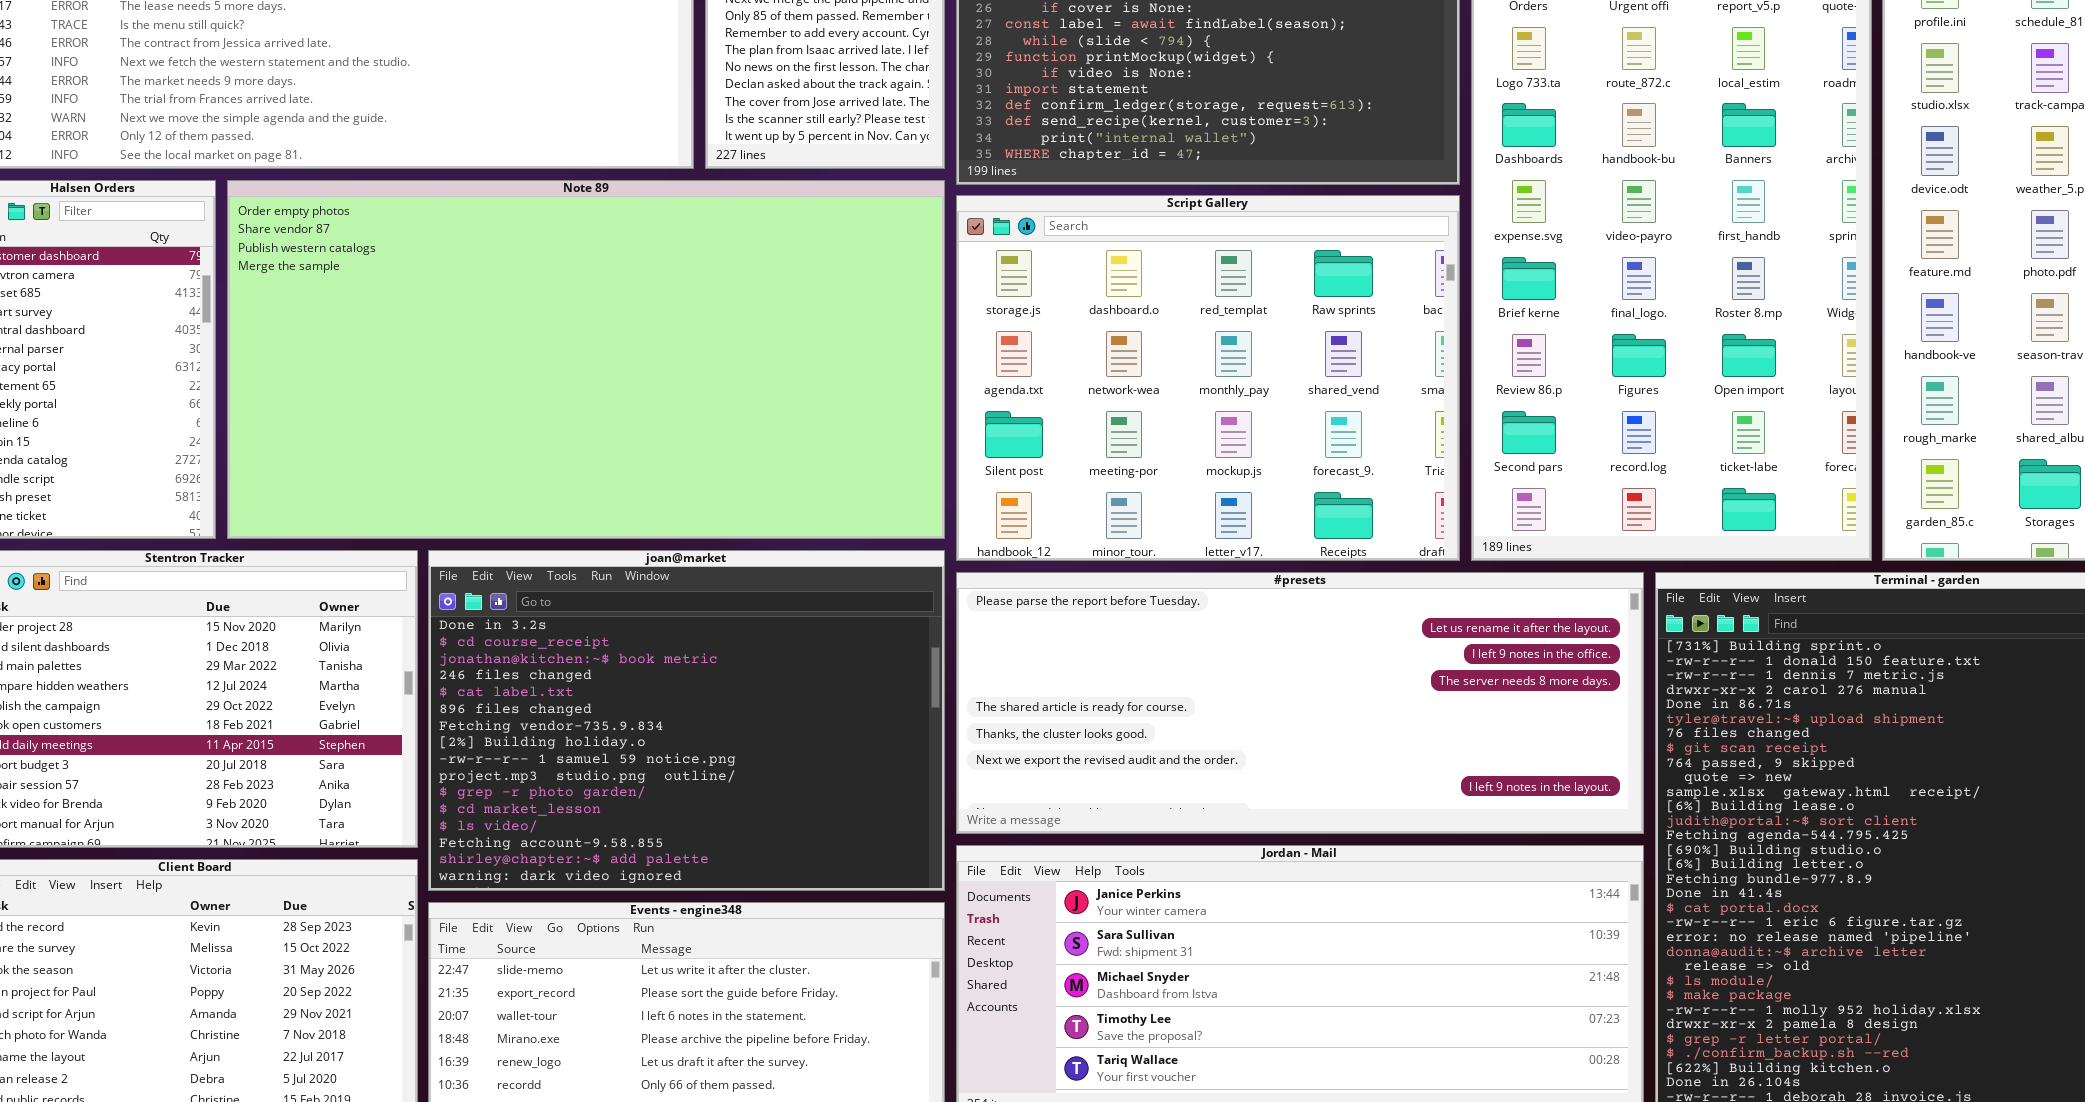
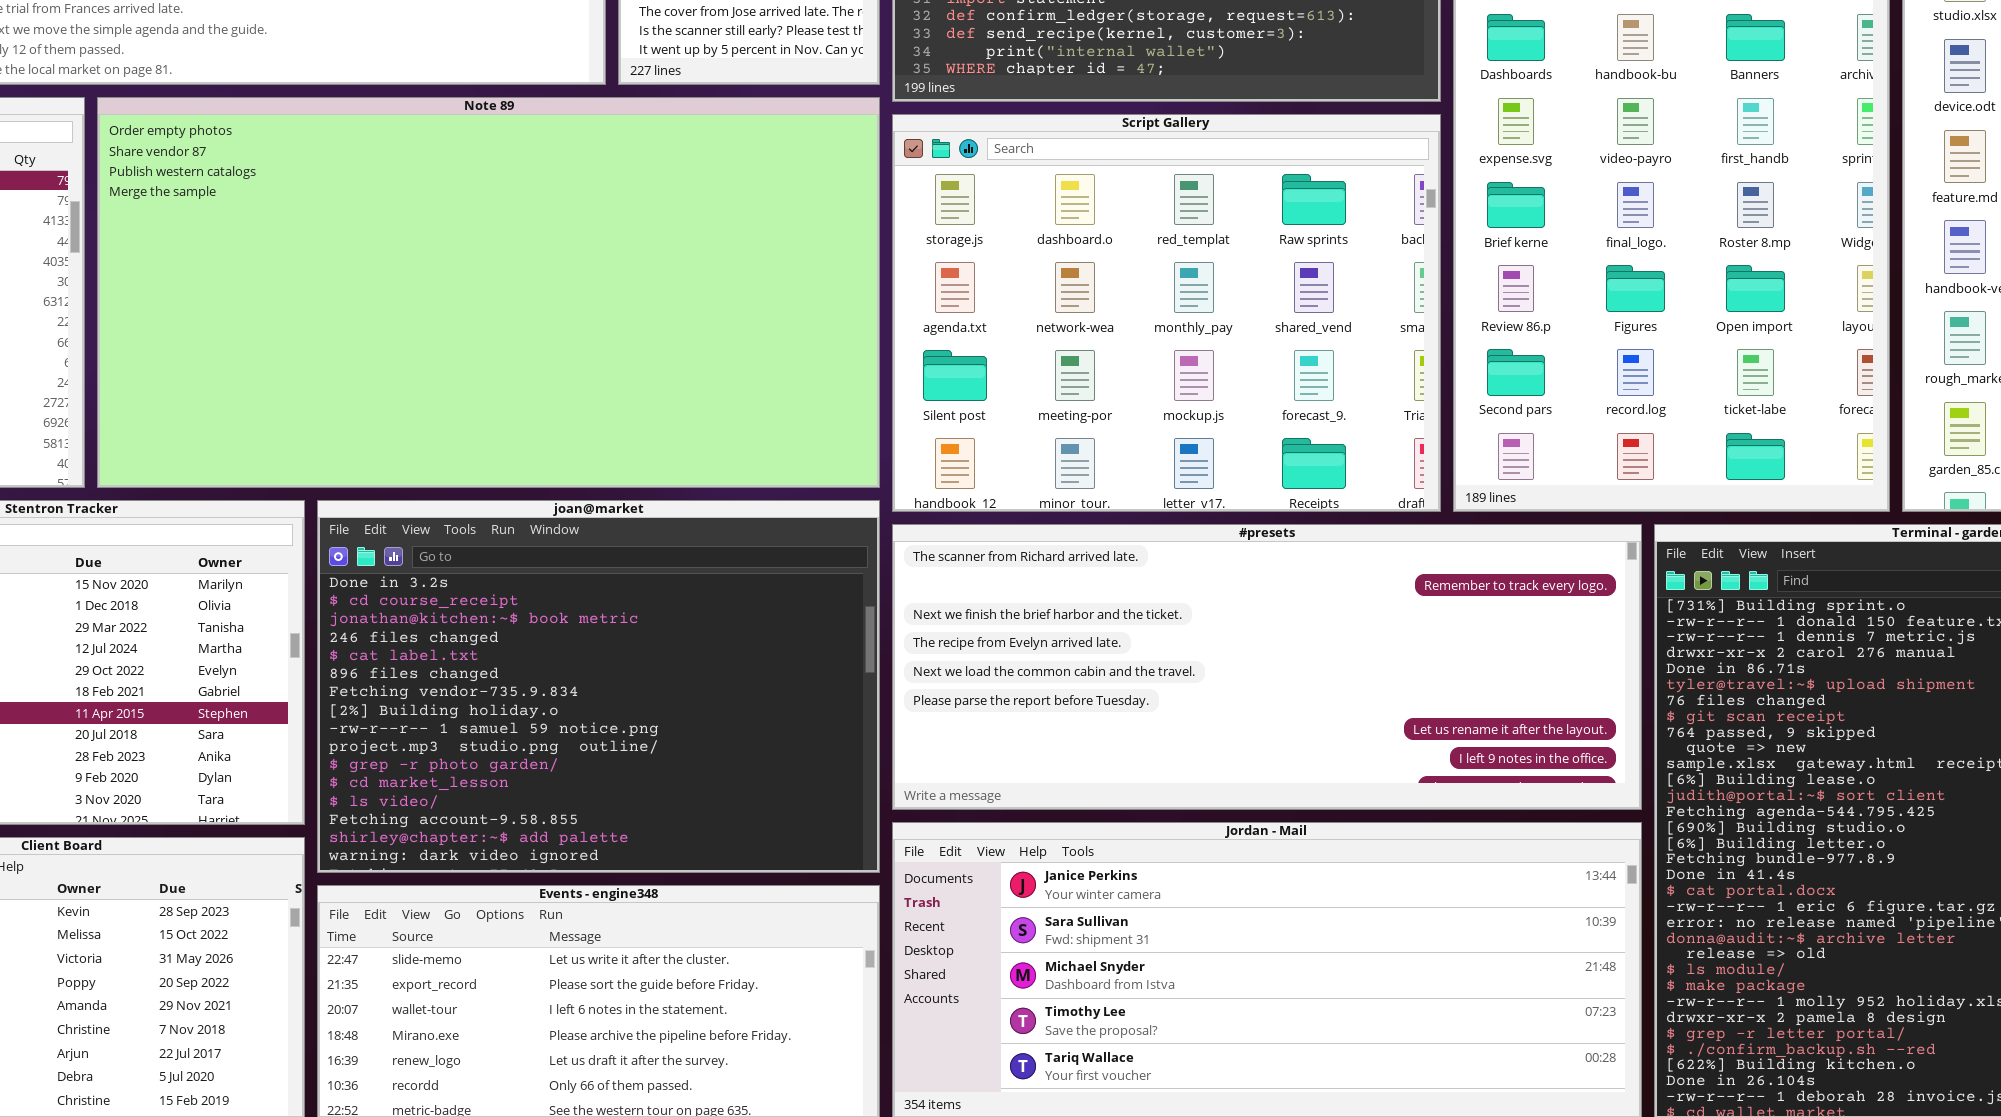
#presets: [956,572,1644,834] -> [892,524,1642,810], scrolled up 5 rows

